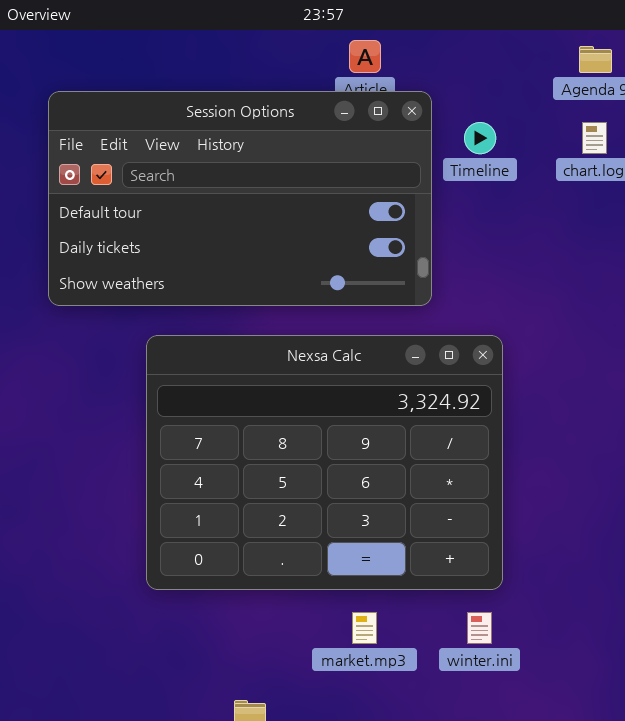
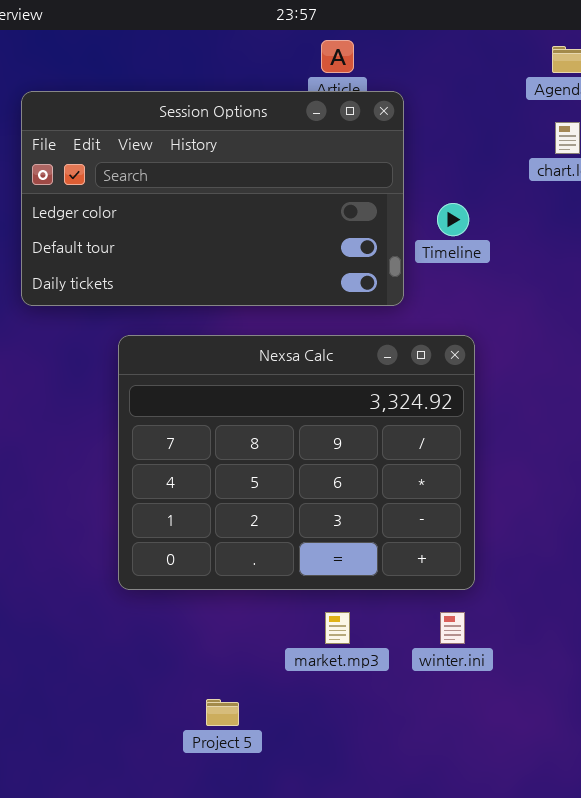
Session Options: [48,91,432,306] -> [21,91,404,306], scrolled up 1 row
Timeline: [464,122,496,154] -> [437,203,469,236], moved

